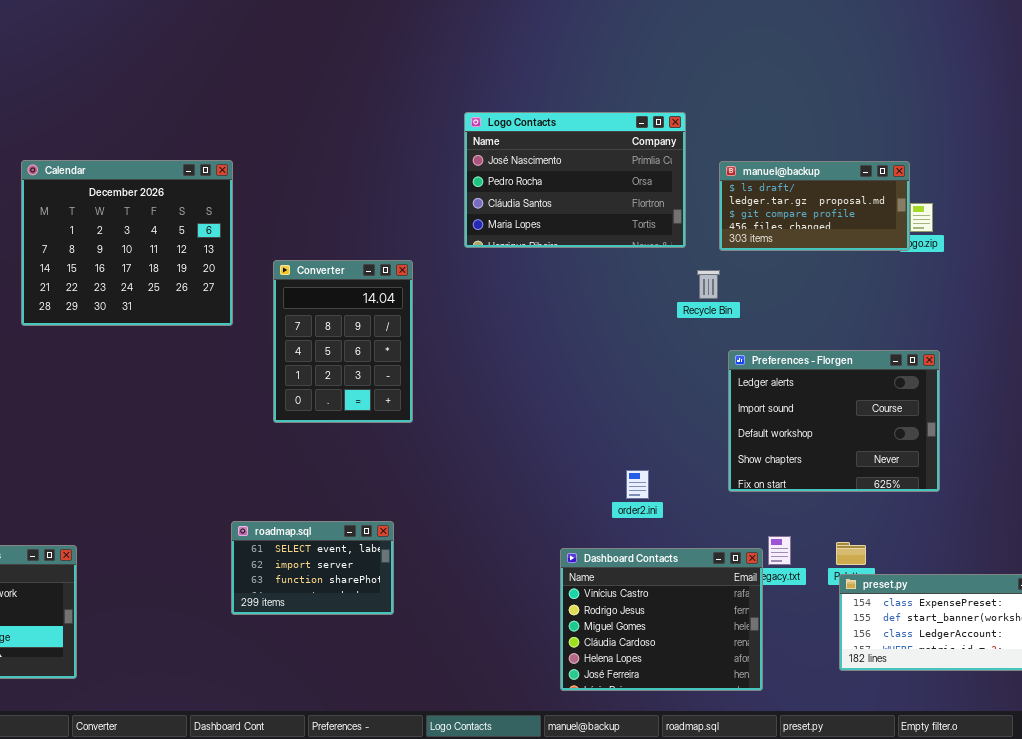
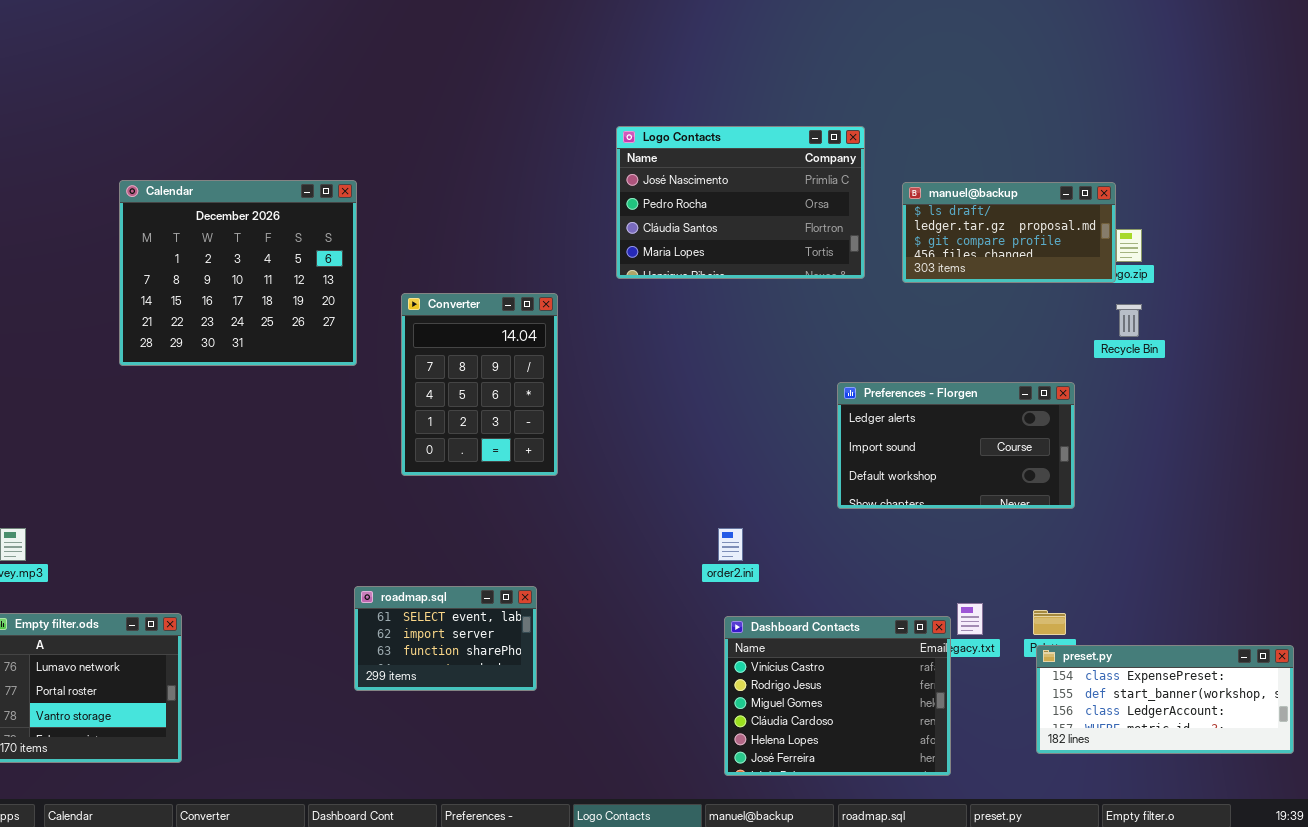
Recycle Bin: [697,270,720,299] -> [1116,304,1142,337], moved
Preferences - Florgen: [728,350,940,492] -> [837,382,1075,509], moved, resized
order2.ini: [626,470,649,499] -> [718,528,743,561], moved

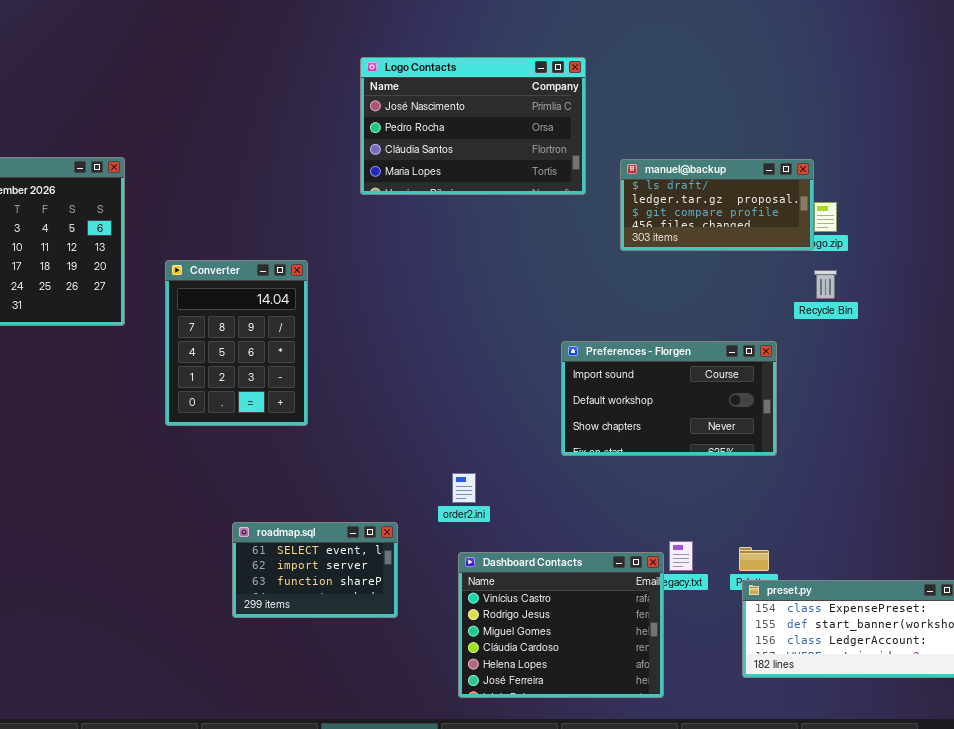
Logo Contacts: [616,126,865,279] -> [360,57,586,195], moved
Preferences - Florgen: [837,382,1075,509] -> [561,341,777,456], scrolled down 1 row
roadmap.sql: [354,586,537,691] -> [232,522,398,618], moved

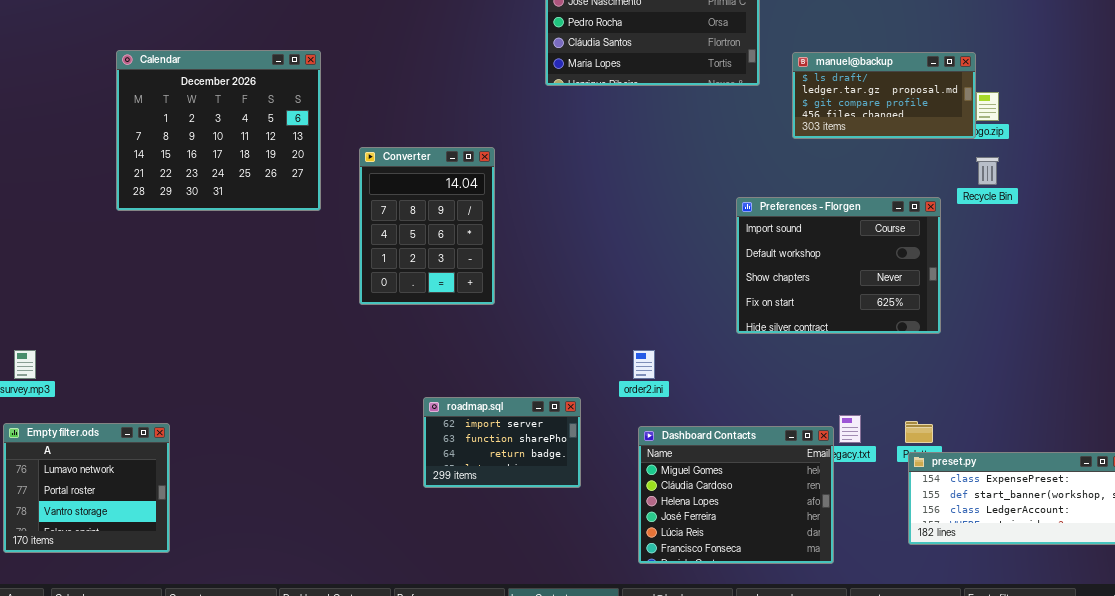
Preferences - Florgen: [561,341,777,456] -> [736,197,941,334], resized
roadmap.sql: [232,522,398,618] -> [423,397,581,488], scrolled down 1 row
Dashboard Contacts: [458,552,664,698] -> [638,426,834,564], scrolled down 2 rows

